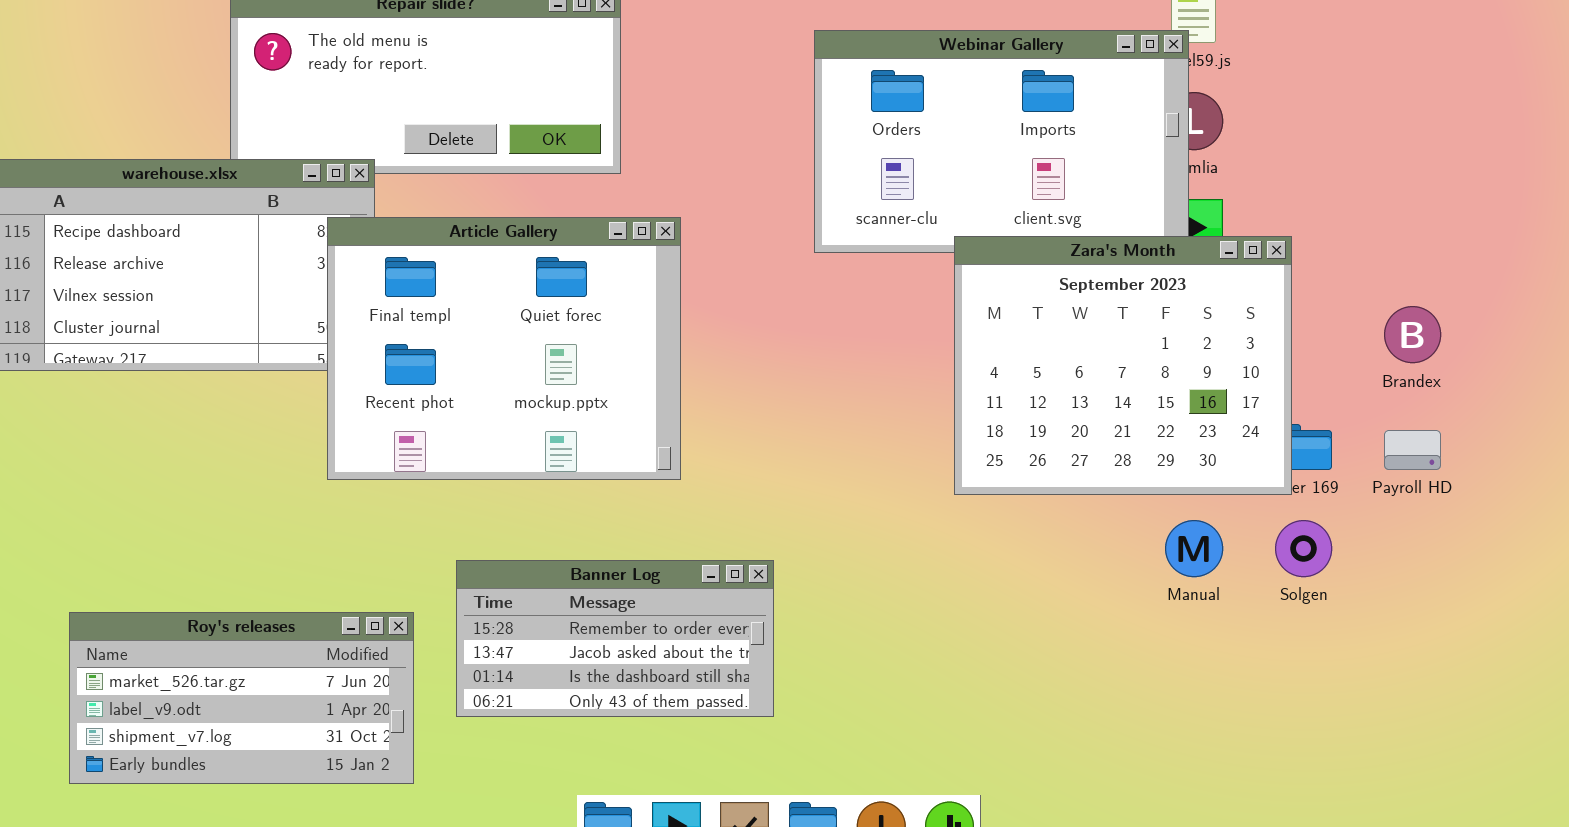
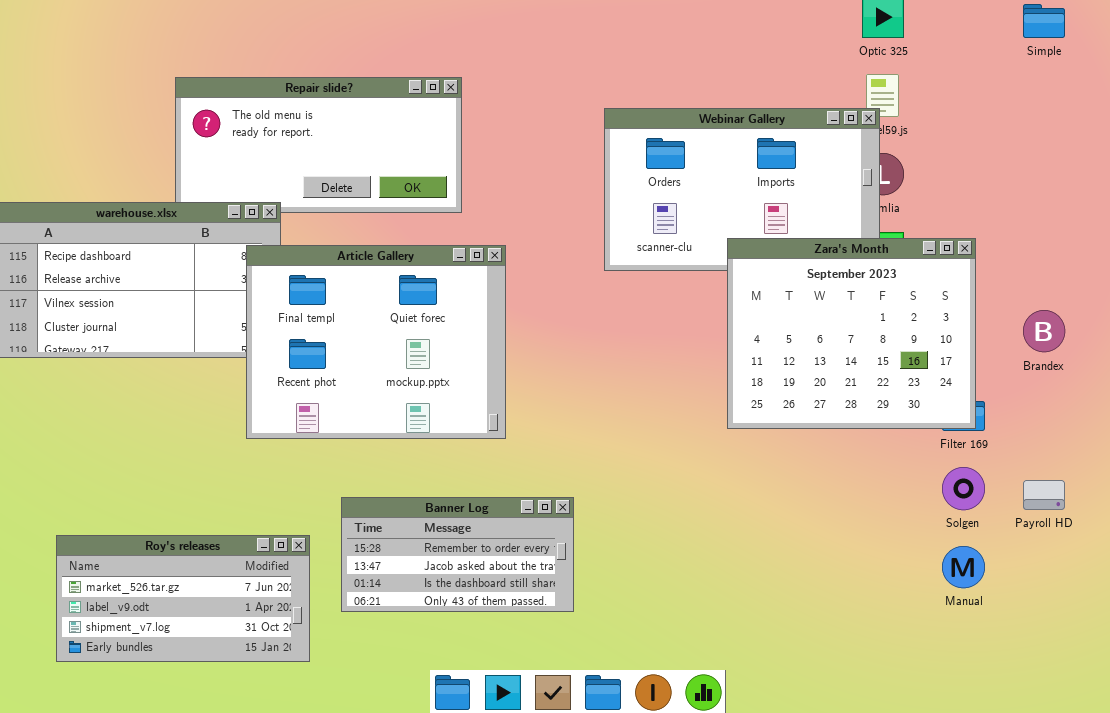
Zara's Month: [954,236,1292,495] -> [727,238,976,429], moved
Payroll HD: [1384,430,1441,470] -> [1023,480,1065,510], moved
Manual: [1165,520,1223,577] -> [942,546,985,588], moved

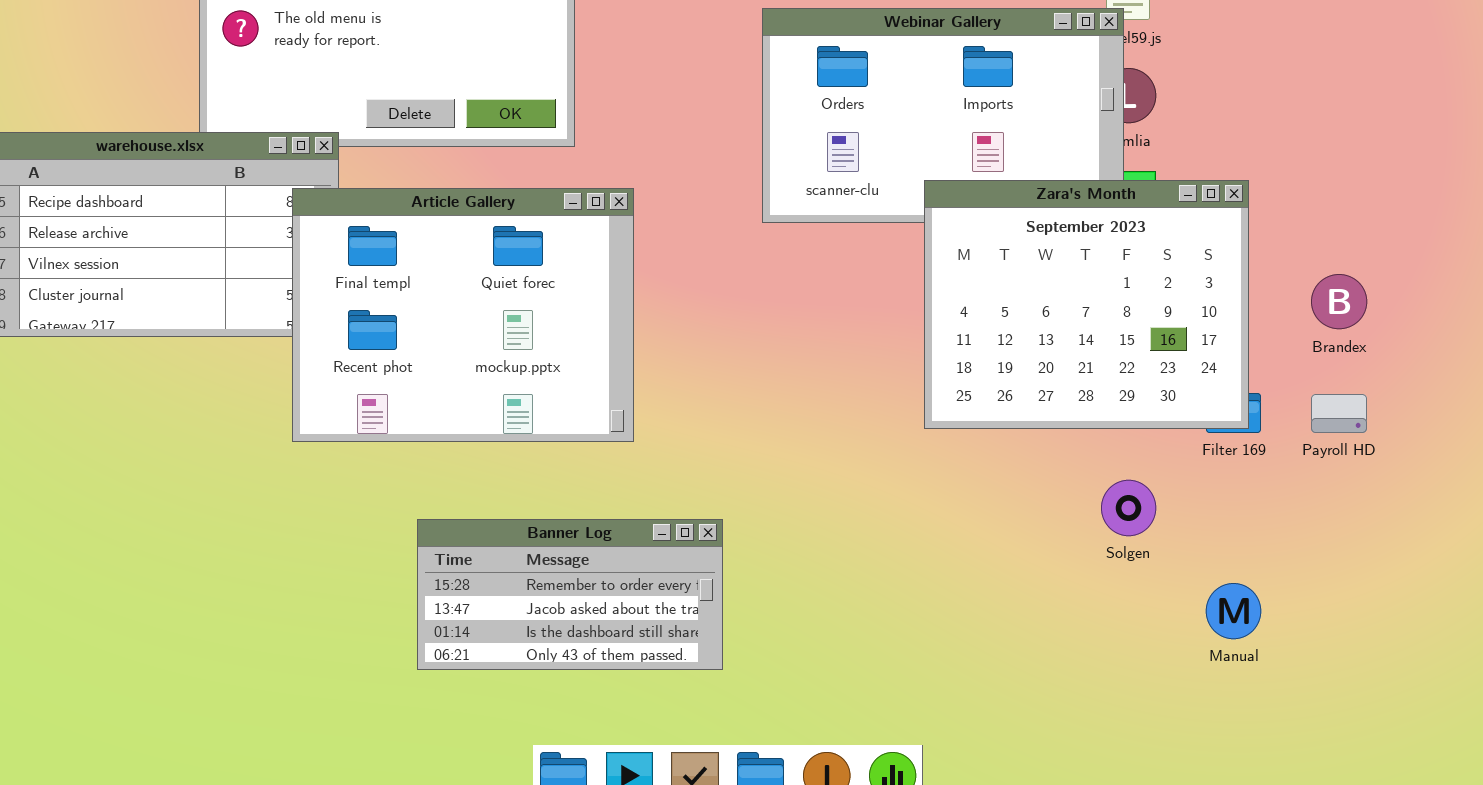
Solgen: [942,467,985,510] -> [1101,480,1156,536], moved
Payroll HD: [1023,480,1065,510] -> [1311,394,1367,433], moved
Roy's releases: [56,535,310,662] -> none, closed

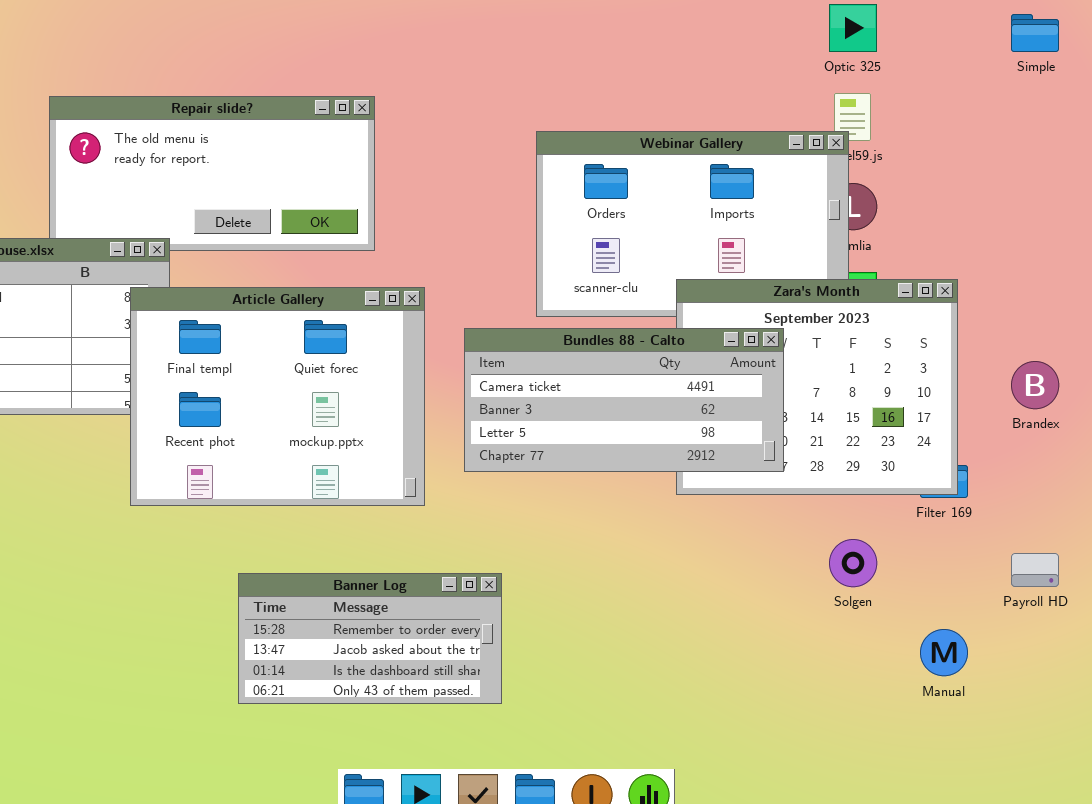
Bundles 88 - Calto: none -> [464,328,784,472], opened
Payroll HD: [1311,394,1367,433] -> [1011,553,1059,587], moved

